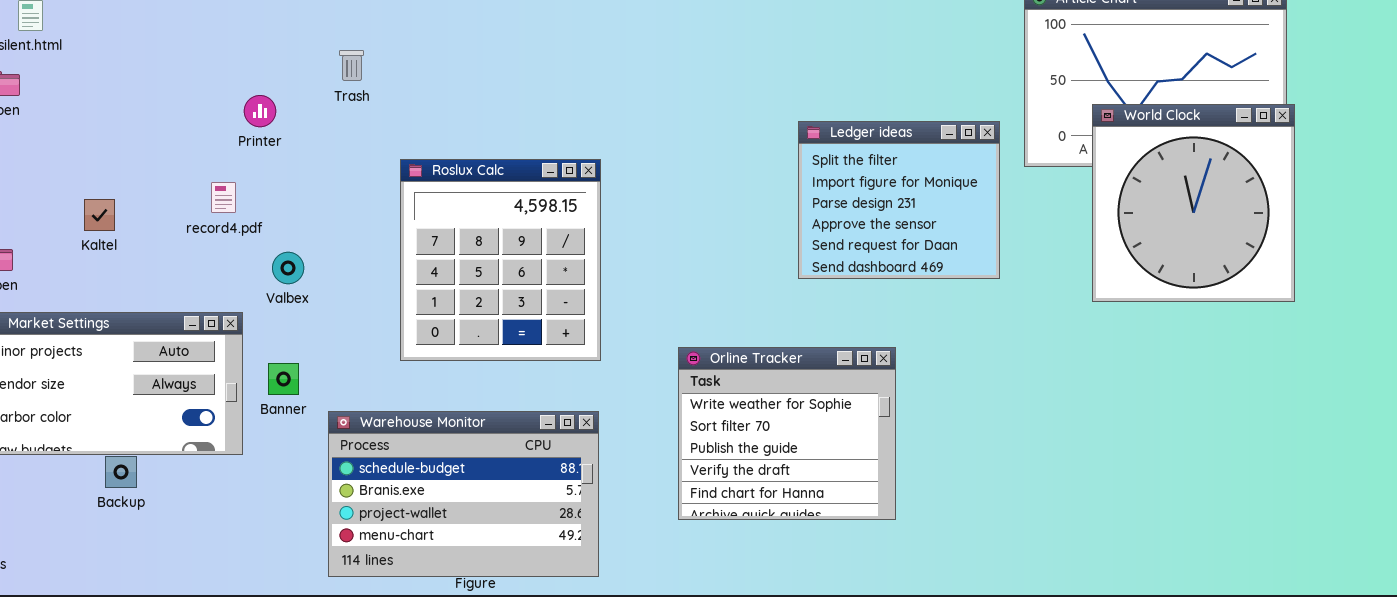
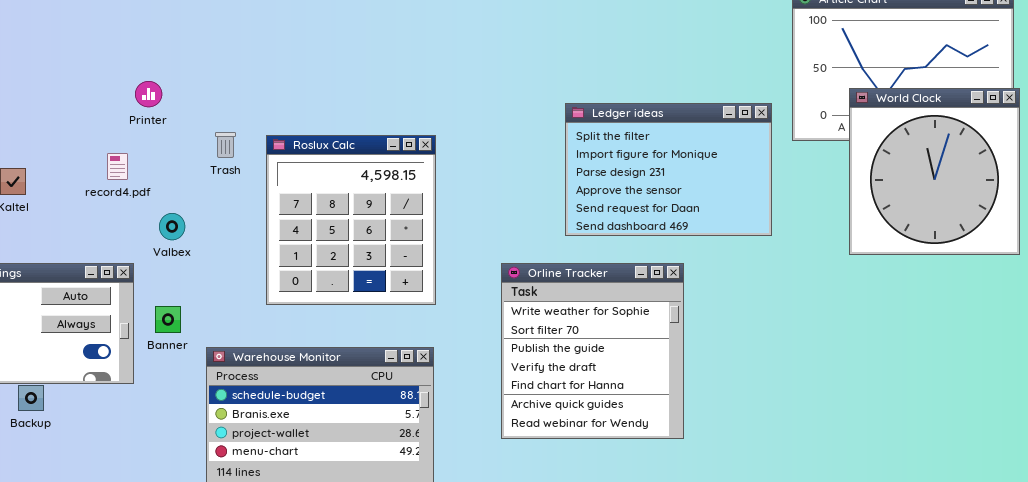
Trash: [339,50,364,81] -> [215,132,236,158], moved
Ledger ideas: [798,121,1000,279] -> [565,103,772,236], resized
Orline Tracker: [678,347,896,520] -> [501,263,684,439], resized

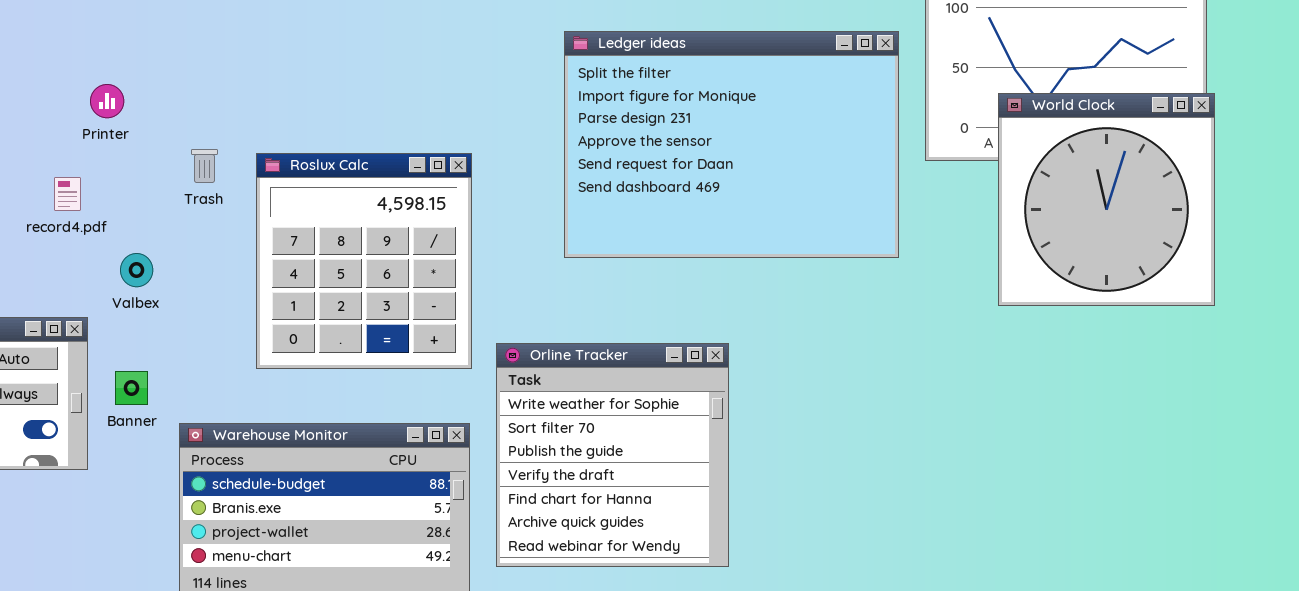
Ledger ideas: [565,103,772,236] -> [564,31,899,258], moved, resized
Orline Tracker: [501,263,684,439] -> [496,343,729,567], moved

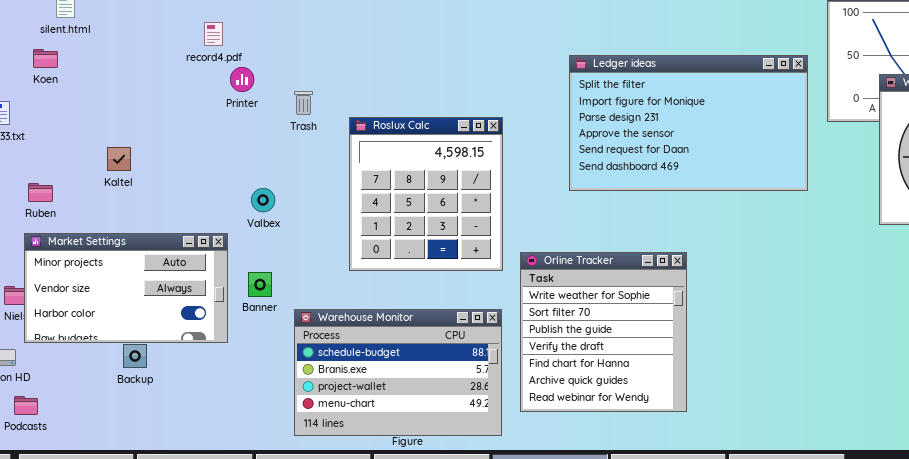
Ledger ideas: [564,31,899,258] -> [569,55,808,191], resized
Trash: [191,149,218,183] -> [294,91,313,115], moved
record4.pdf: [54,177,81,211] -> [204,22,223,46], moved

